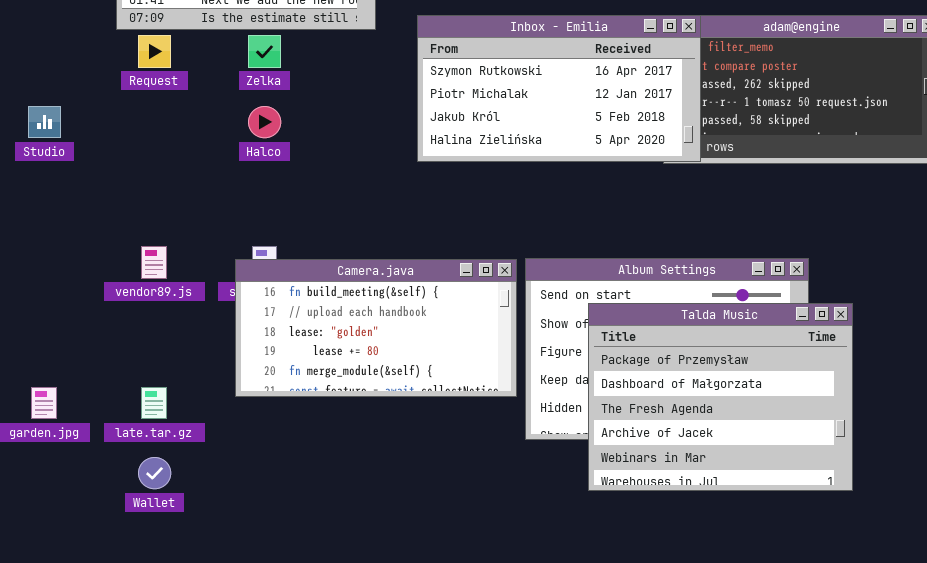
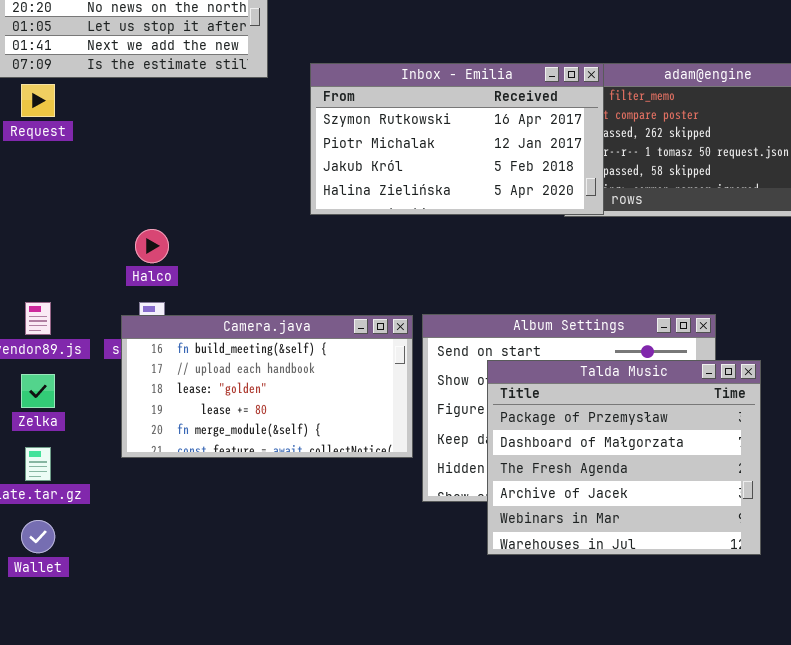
Zelka: [248,35,281,68] -> [21,374,55,408], moved
Halco: [248,106,281,138] -> [135,229,169,263], moved

